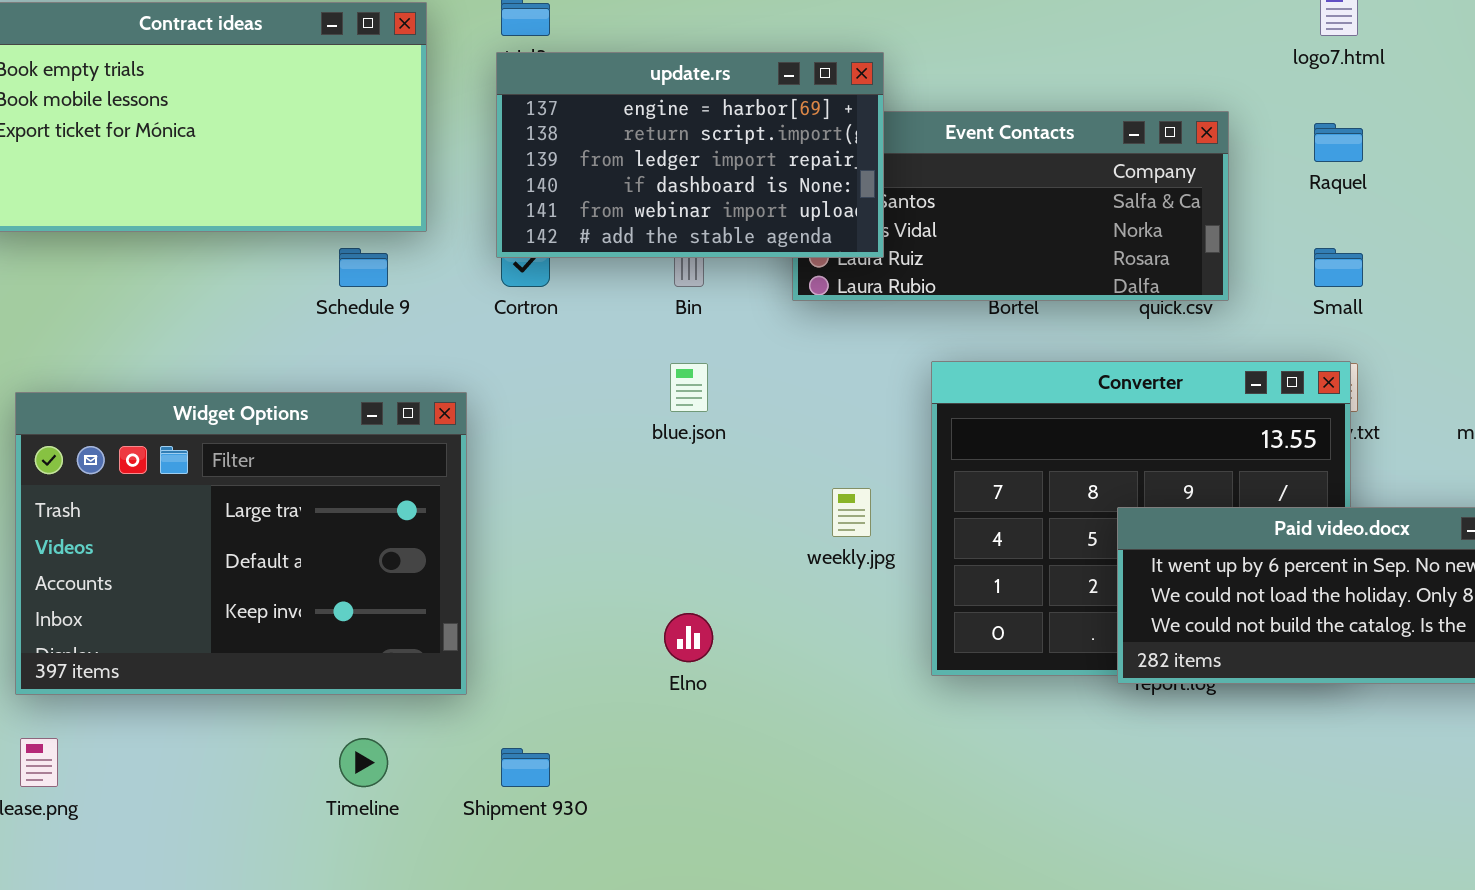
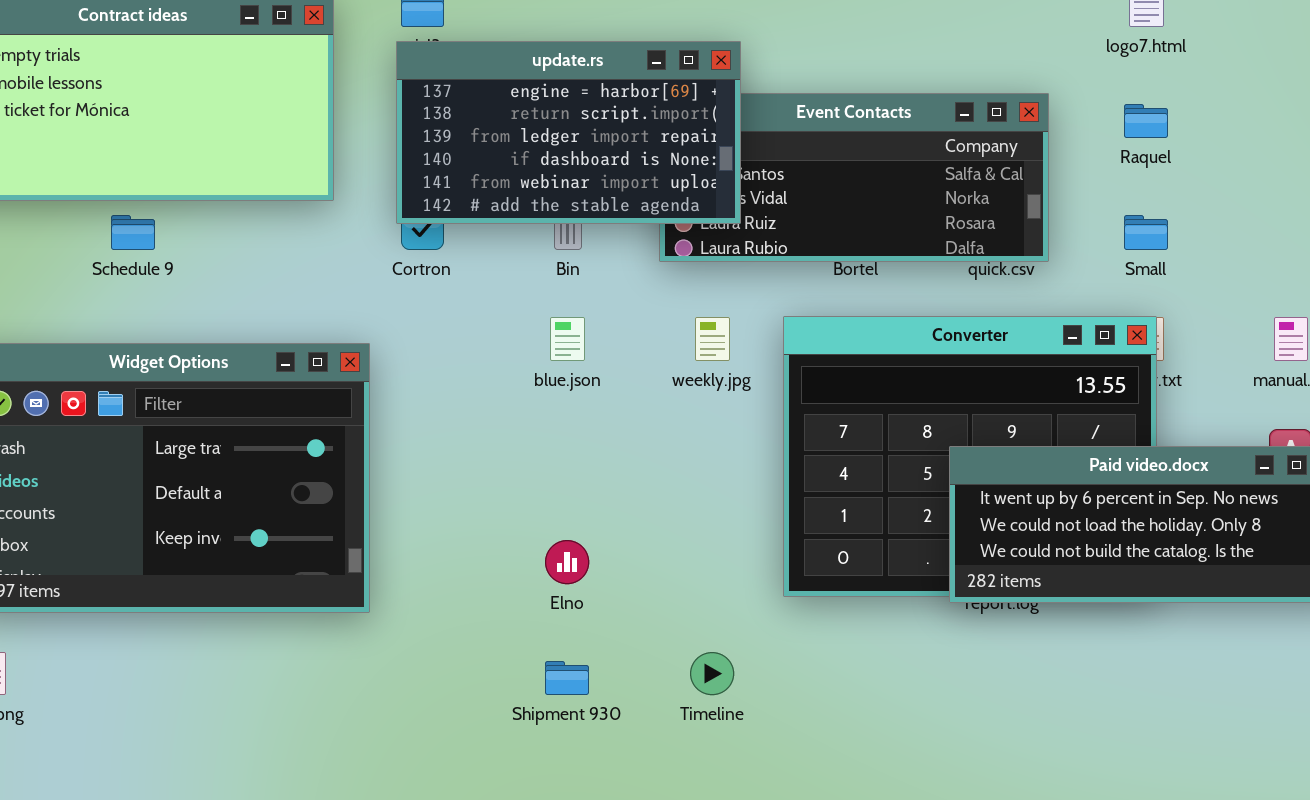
Schedule 9: [339,248,388,287] -> [111,215,155,250], moved
weekly.jpg: [832,488,871,537] -> [695,317,730,361], moved
Timeline: [339,738,388,787] -> [690,652,734,695], moved
Shipment 930: [501,748,550,787] -> [545,661,589,695], moved

